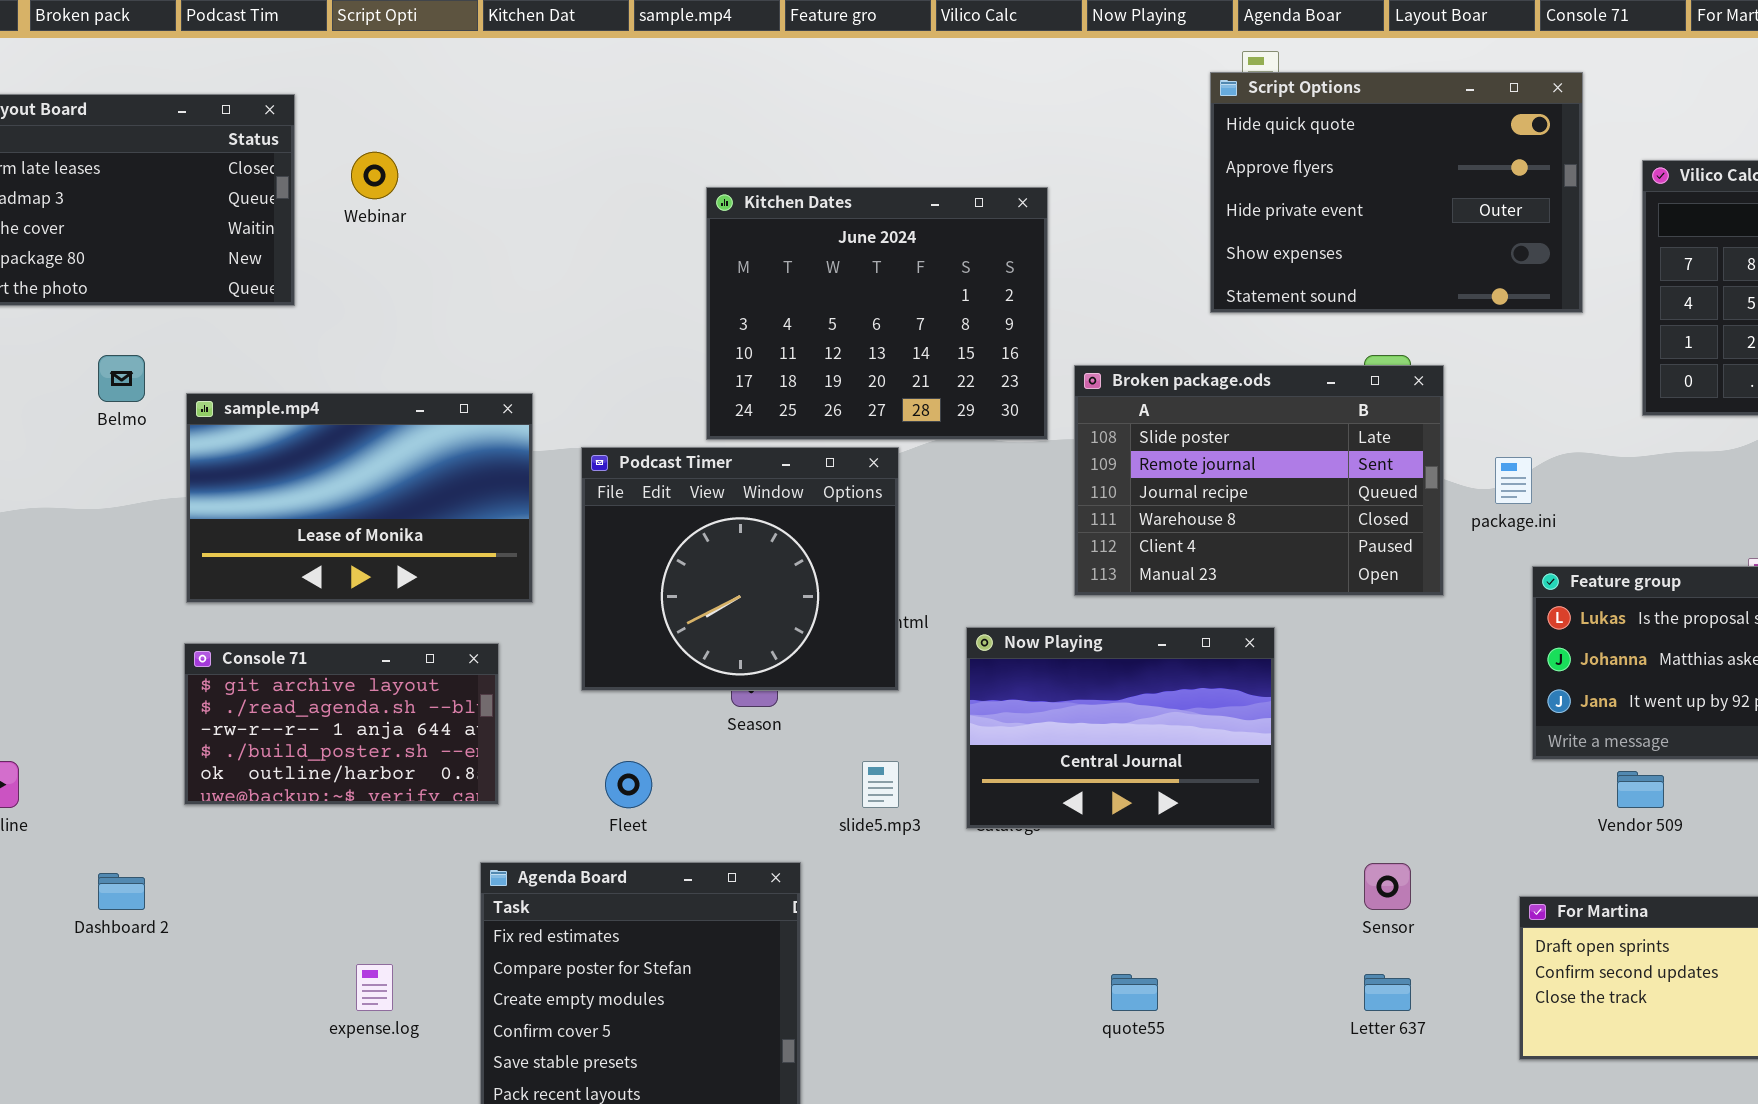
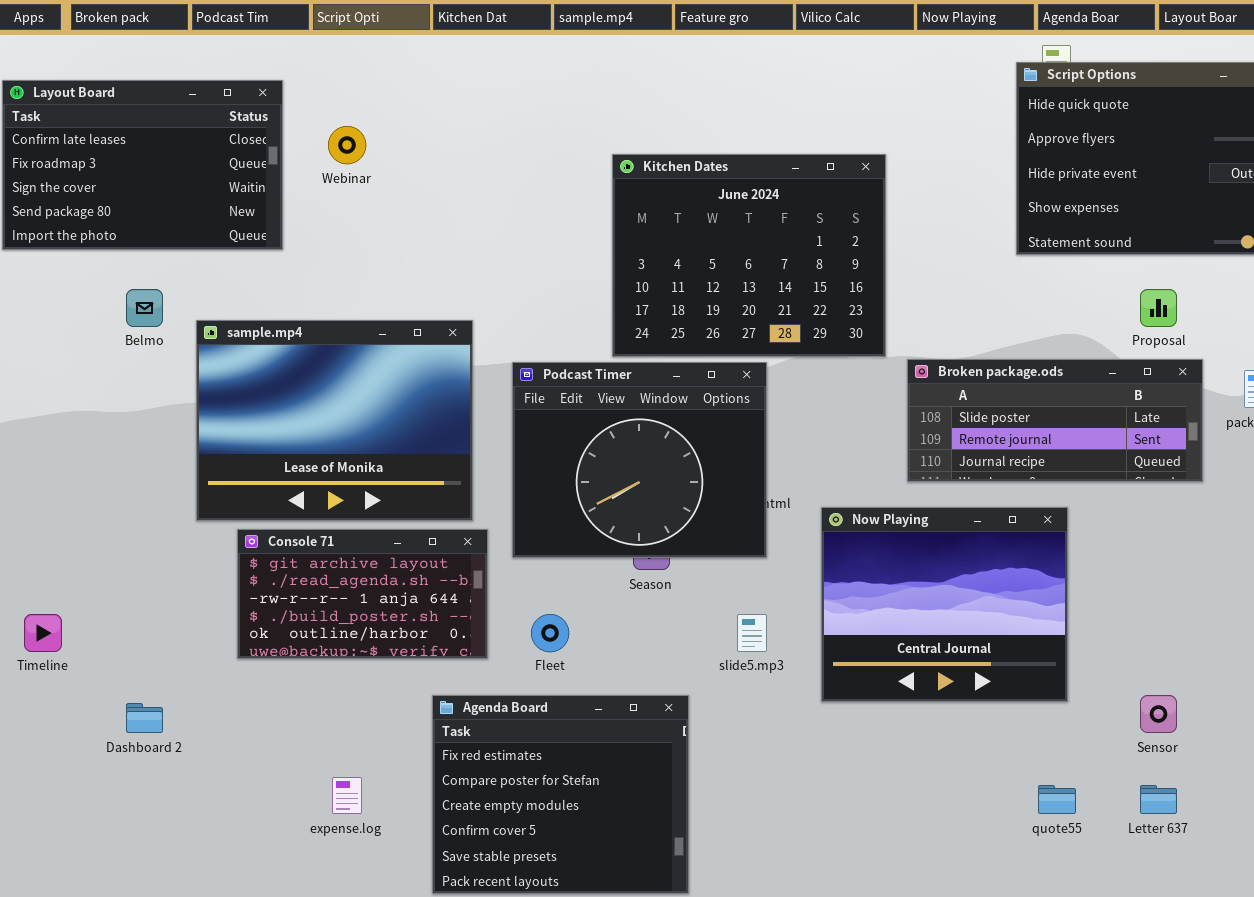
Broken package.ods: [1074,365,1444,596] -> [907,359,1203,482], resized
sample.mp4: [186,393,533,603] -> [196,320,473,521], resized
Now Playing: [966,627,1275,829] -> [821,507,1068,702], resized
Console 71: [184,643,499,805] -> [237,529,488,659], moved
quote55: [1111,974,1158,1011] -> [1038,785,1076,814], moved

